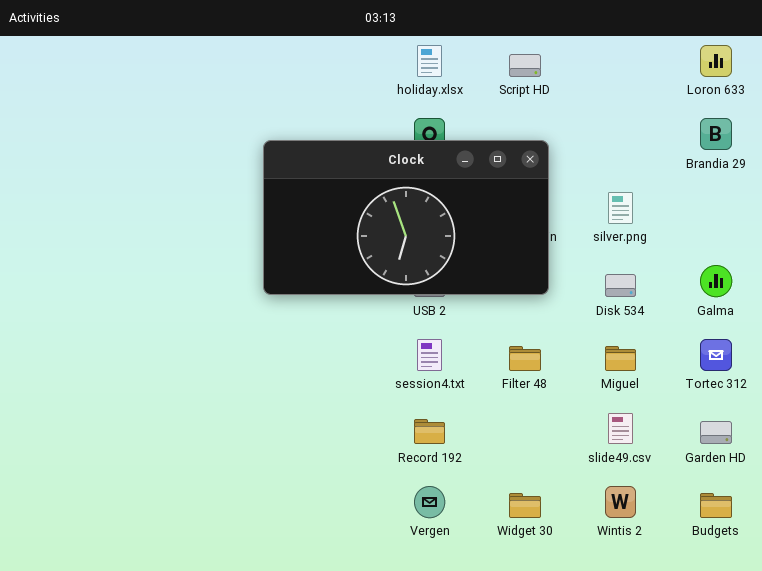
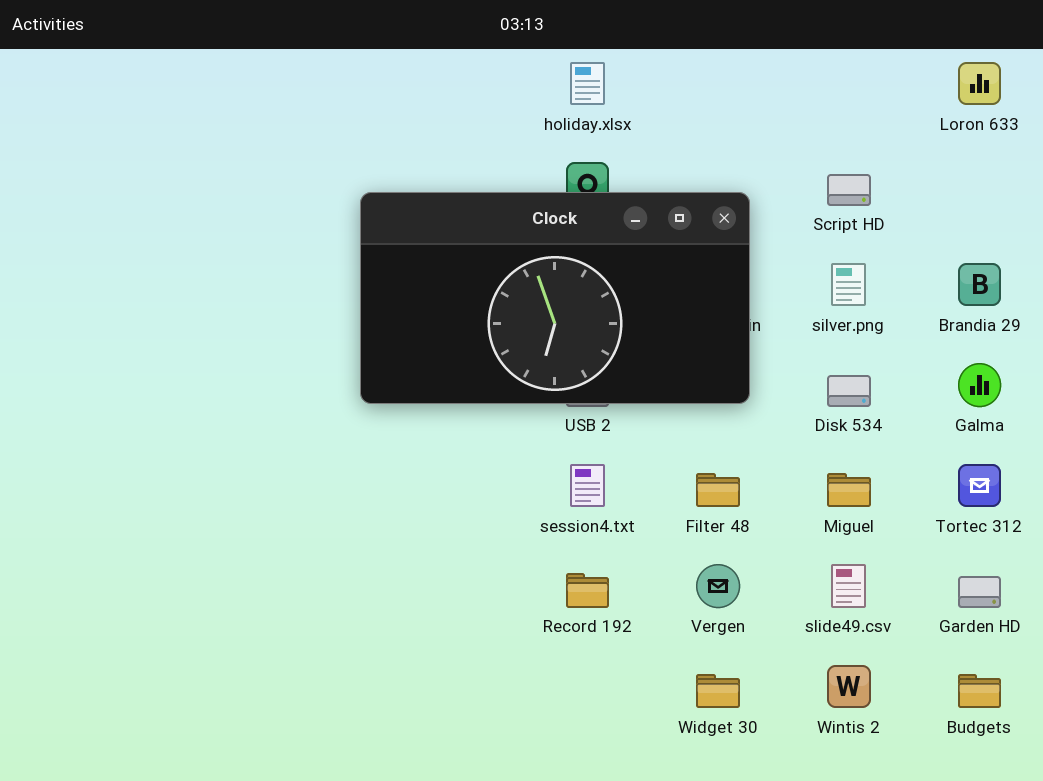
Script HD: [509,54,541,77] -> [827,174,871,206], moved
Brandia 29: [700,118,732,150] -> [958,263,1001,306], moved
Vergen: [414,486,445,518] -> [696,564,740,608], moved

